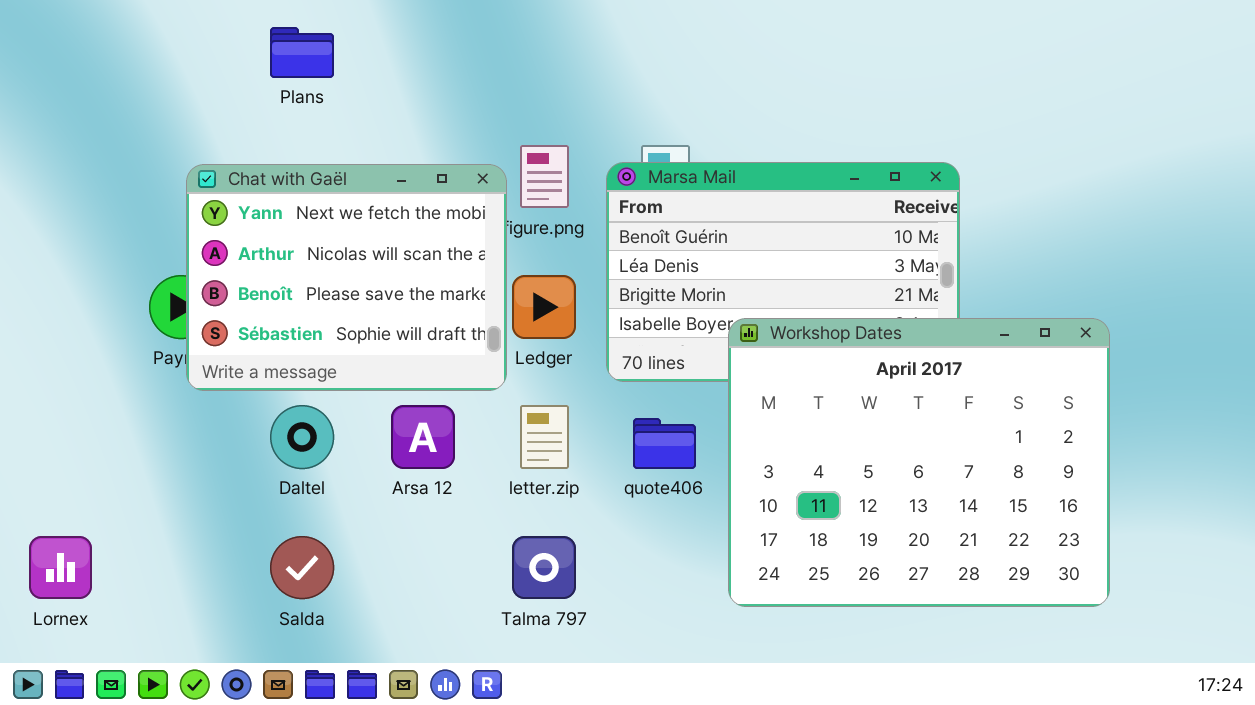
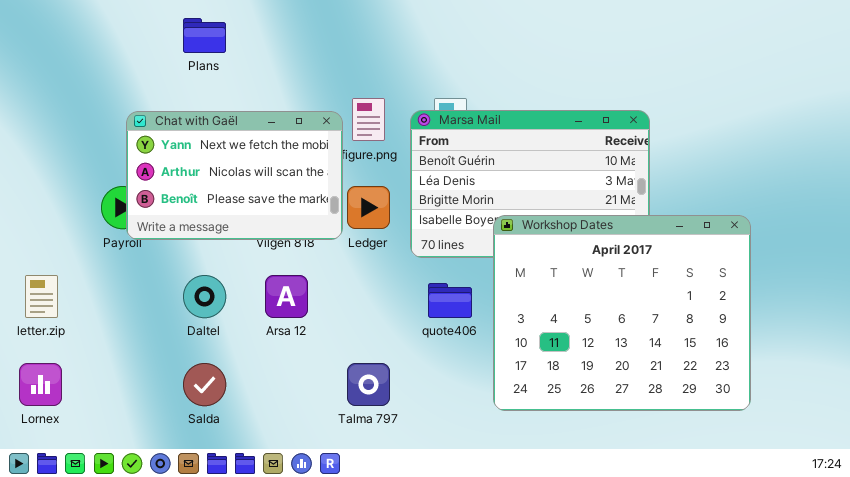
Chat with Gaël: [186,164,507,391] -> [126,111,343,240], resized
letter.zip: [520,405,569,469] -> [25,275,58,318], moved

